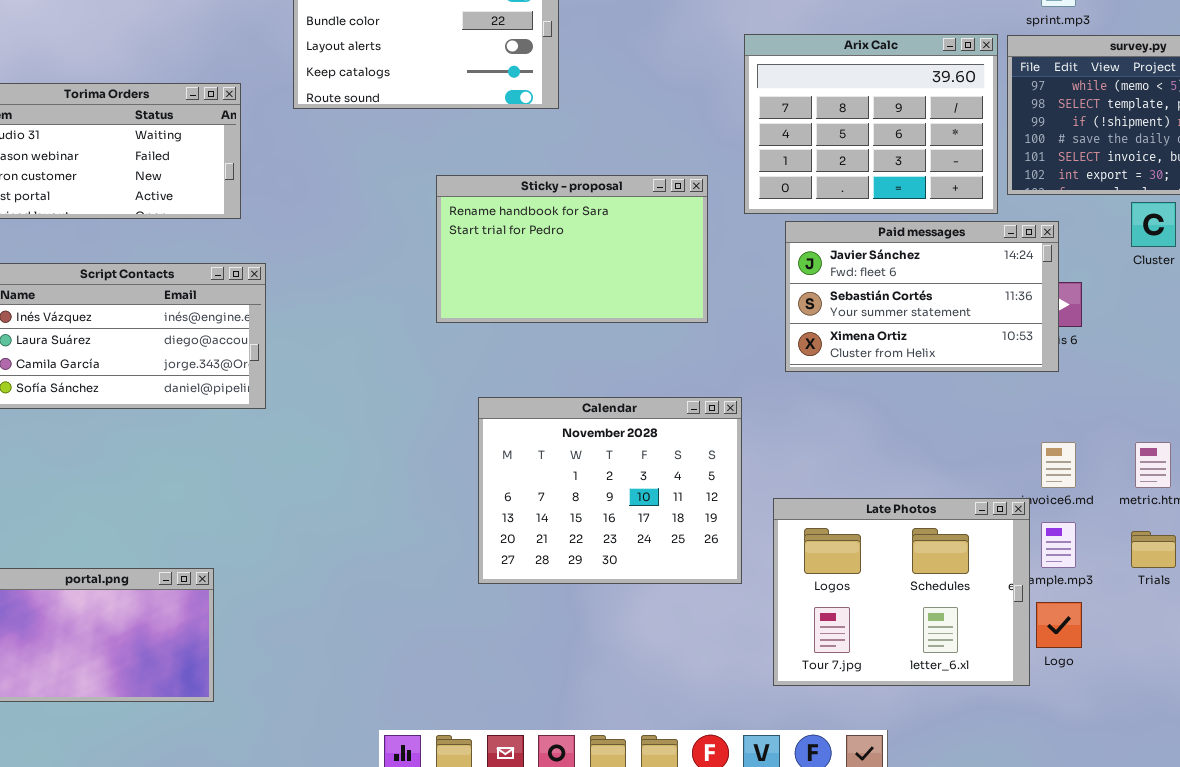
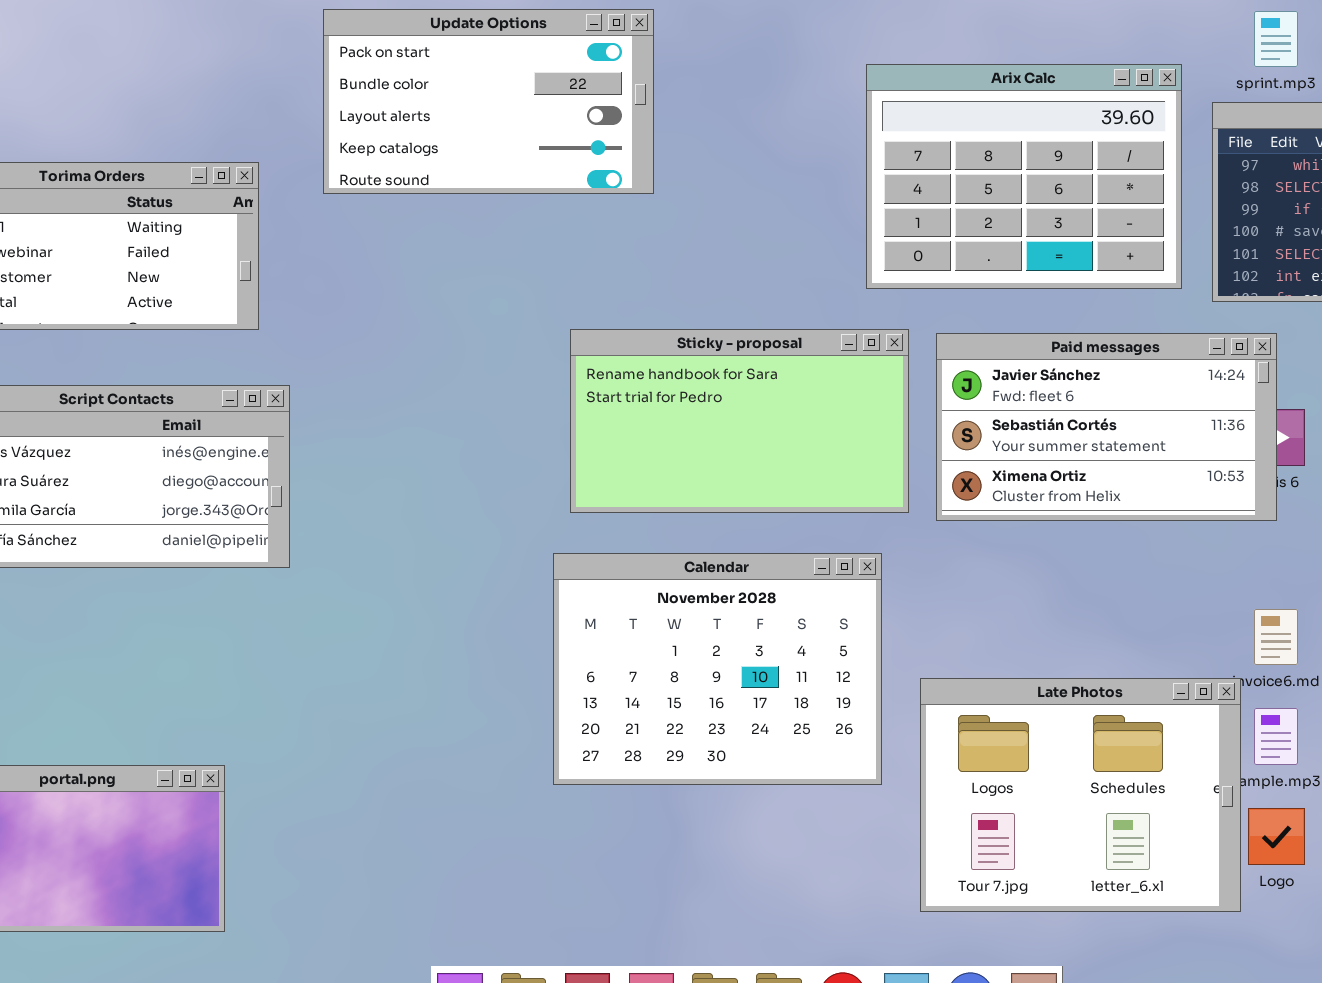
Arix Calc: [744,34,998,214] -> [866,64,1182,289], moved
Sticky - proposal: [436,175,708,323] -> [570,329,909,513], moved

